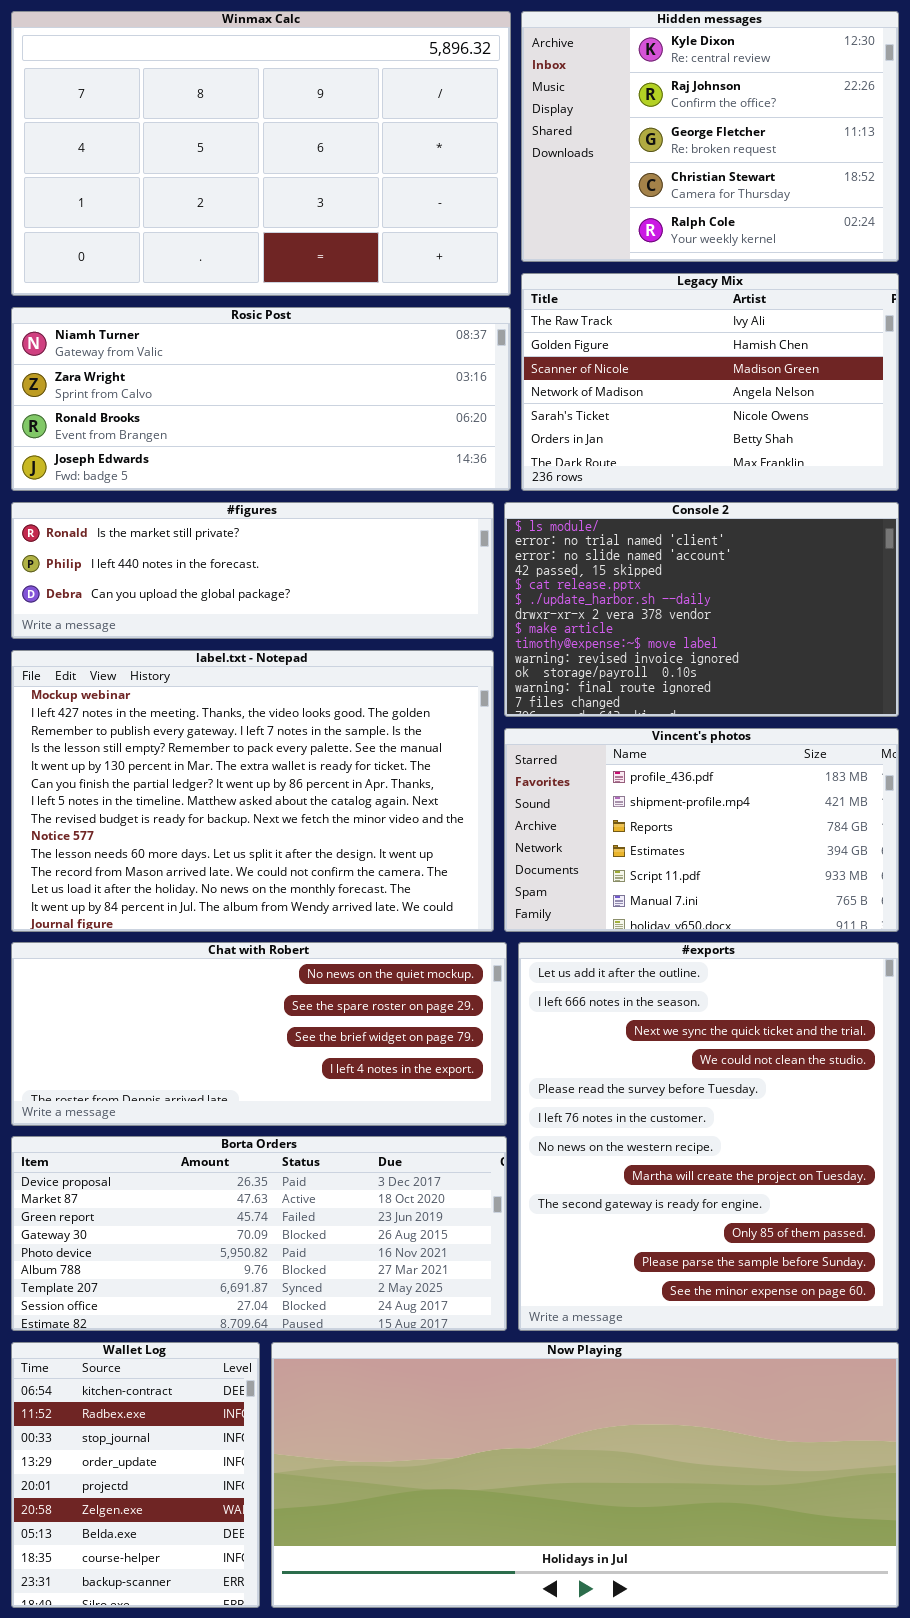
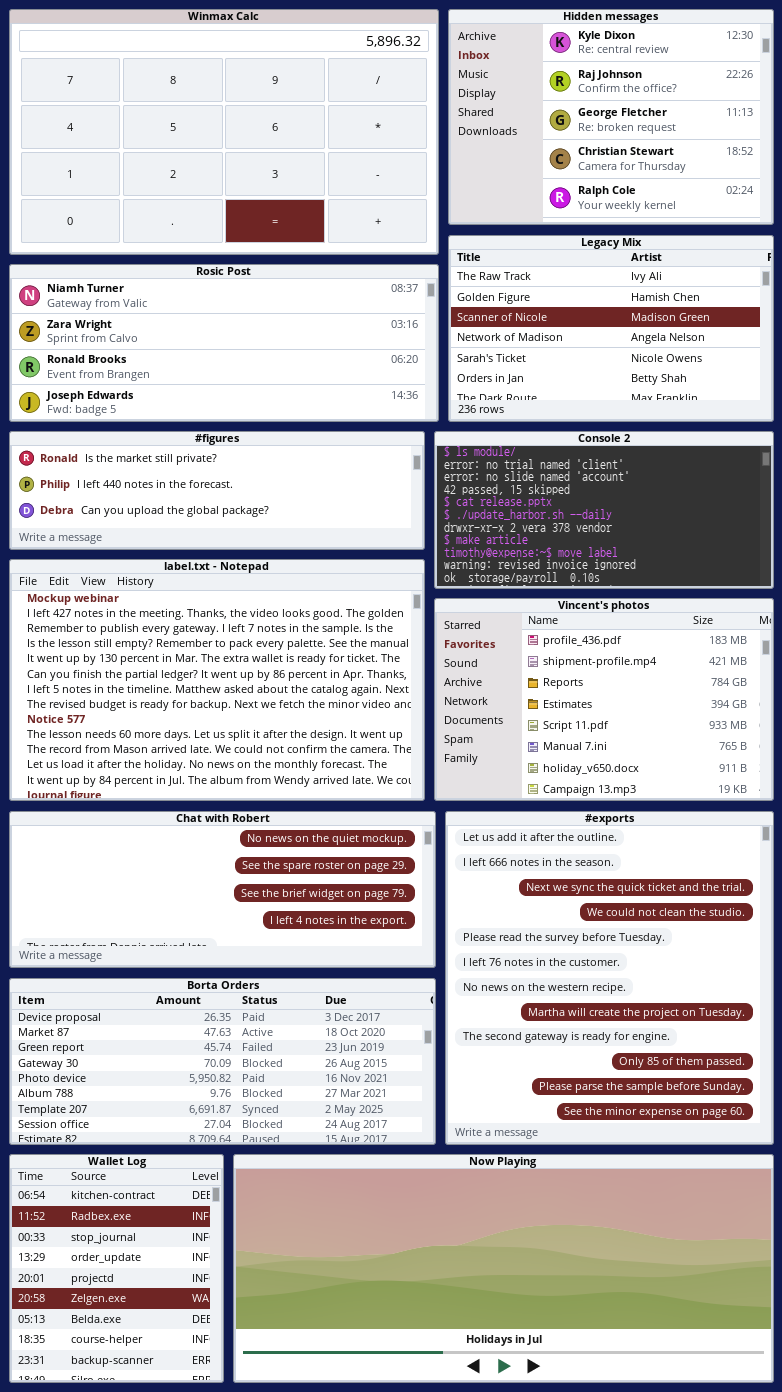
Console 2: [504,502,899,717] -> [434,431,774,589], resized
Vincent's photos: [504,728,899,932] -> [434,598,774,801], resized

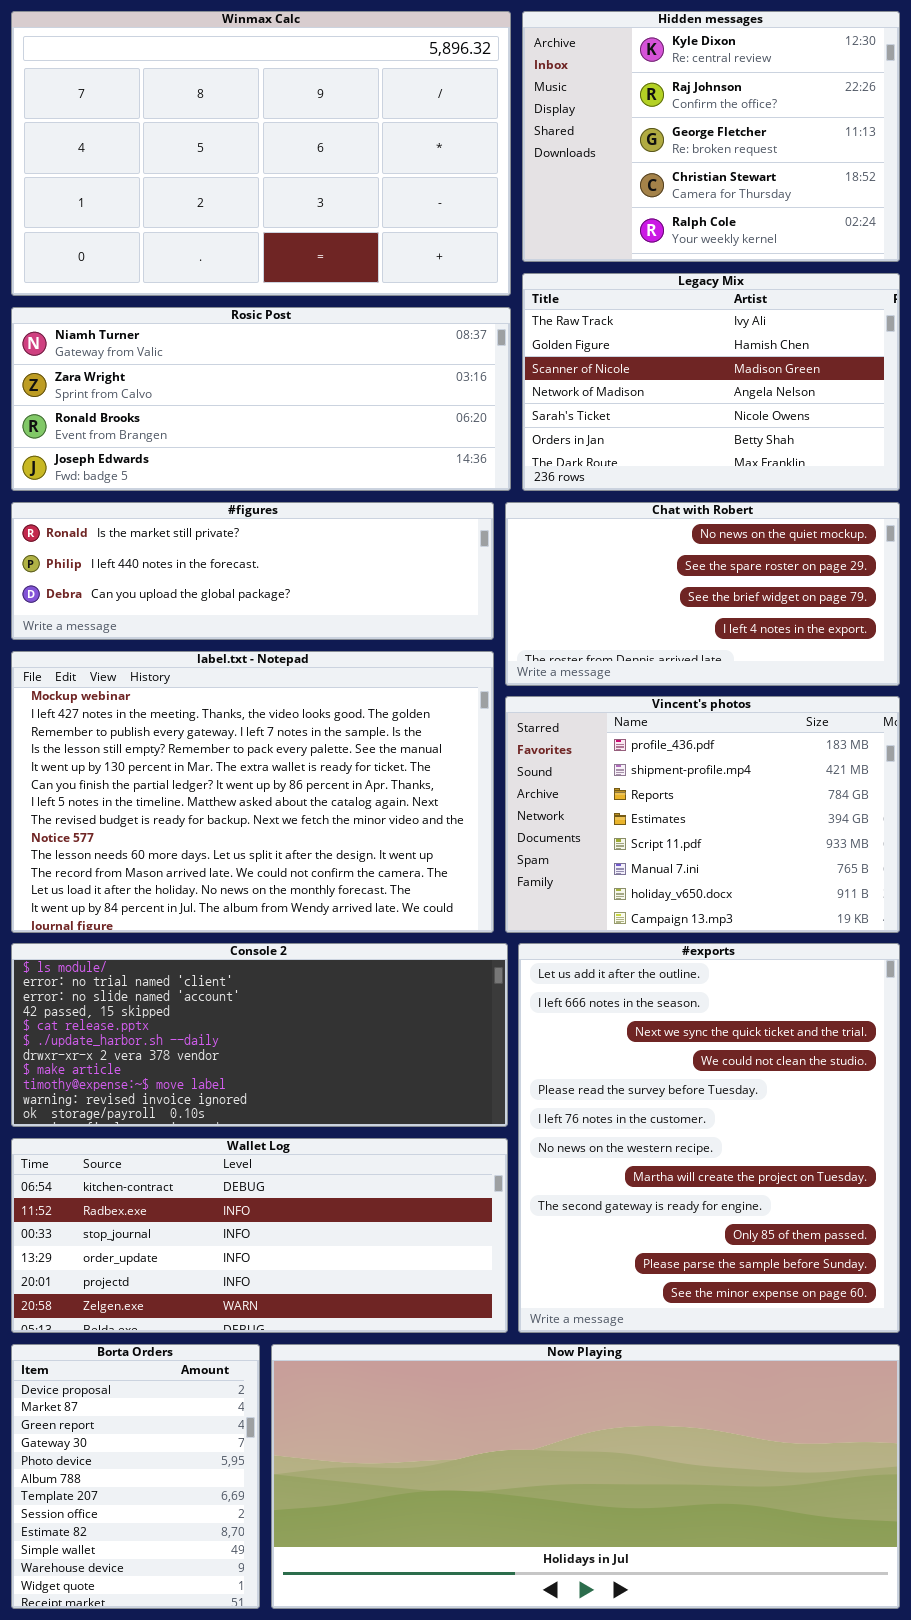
Console 2: [434,431,774,589] -> [11,943,508,1127], moved, resized
Chat with Robert: [9,811,436,968] -> [505,502,900,686], moved, resized
Borta Orders: [9,978,436,1145] -> [11,1344,260,1609], moved, resized
Wallet Log: [9,1154,224,1383] -> [11,1138,508,1333], moved, resized

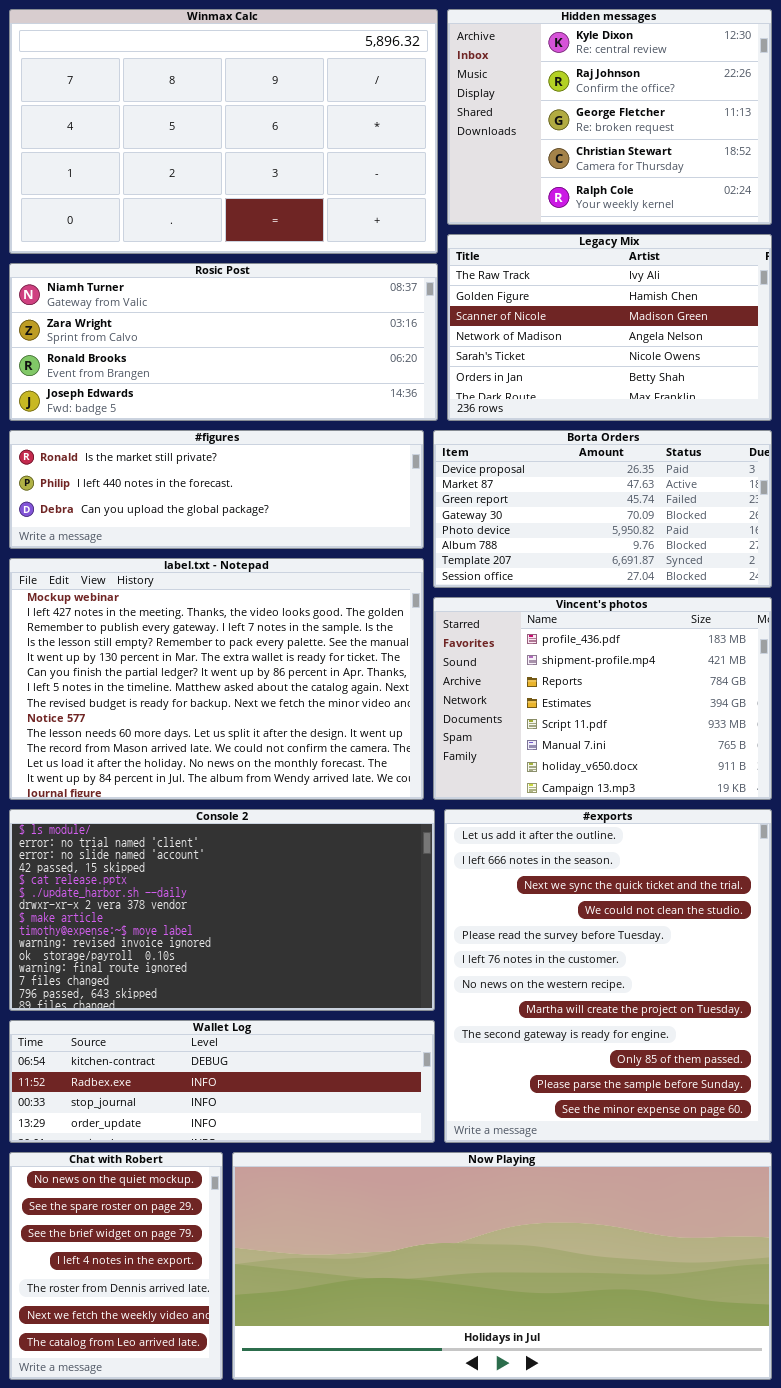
Chat with Robert: [505,502,900,686] -> [9,1152,223,1380], moved, resized
Console 2: [11,943,508,1127] -> [9,809,435,1011], resized
Wallet Log: [11,1138,508,1333] -> [9,1020,435,1143], resized
Borta Orders: [11,1344,260,1609] -> [433,430,772,588], moved, resized

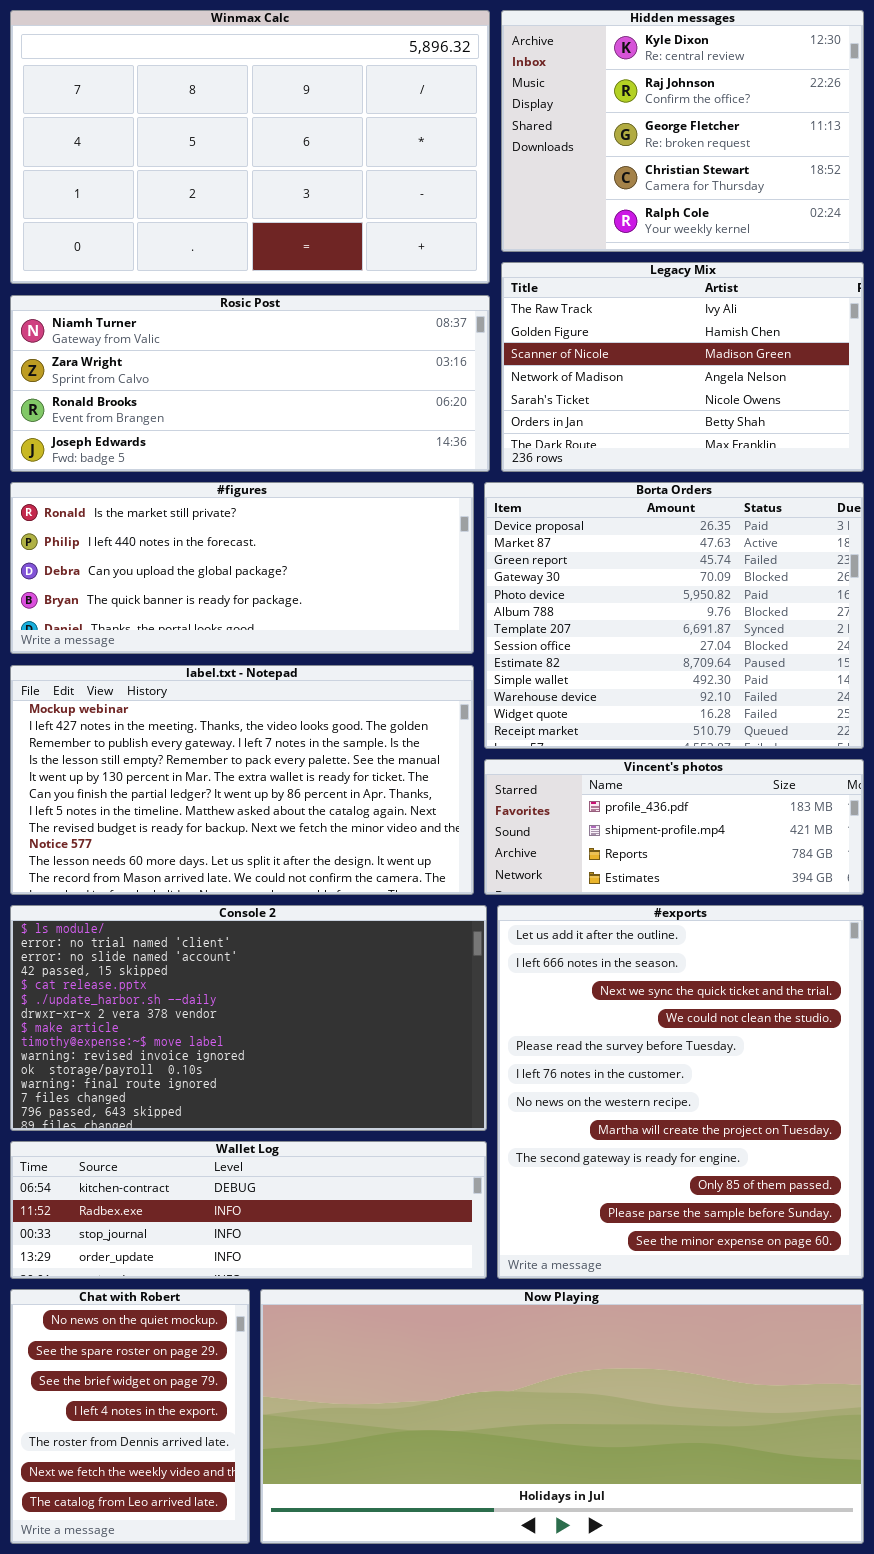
#figures: [9,430,424,549] -> [10,482,474,654], resized
Borta Orders: [433,430,772,588] -> [484,482,864,749], resized
label.txt - Notepad: [9,558,424,800] -> [10,665,474,895], resized
Vincent's photos: [433,597,772,800] -> [484,759,864,895], resized

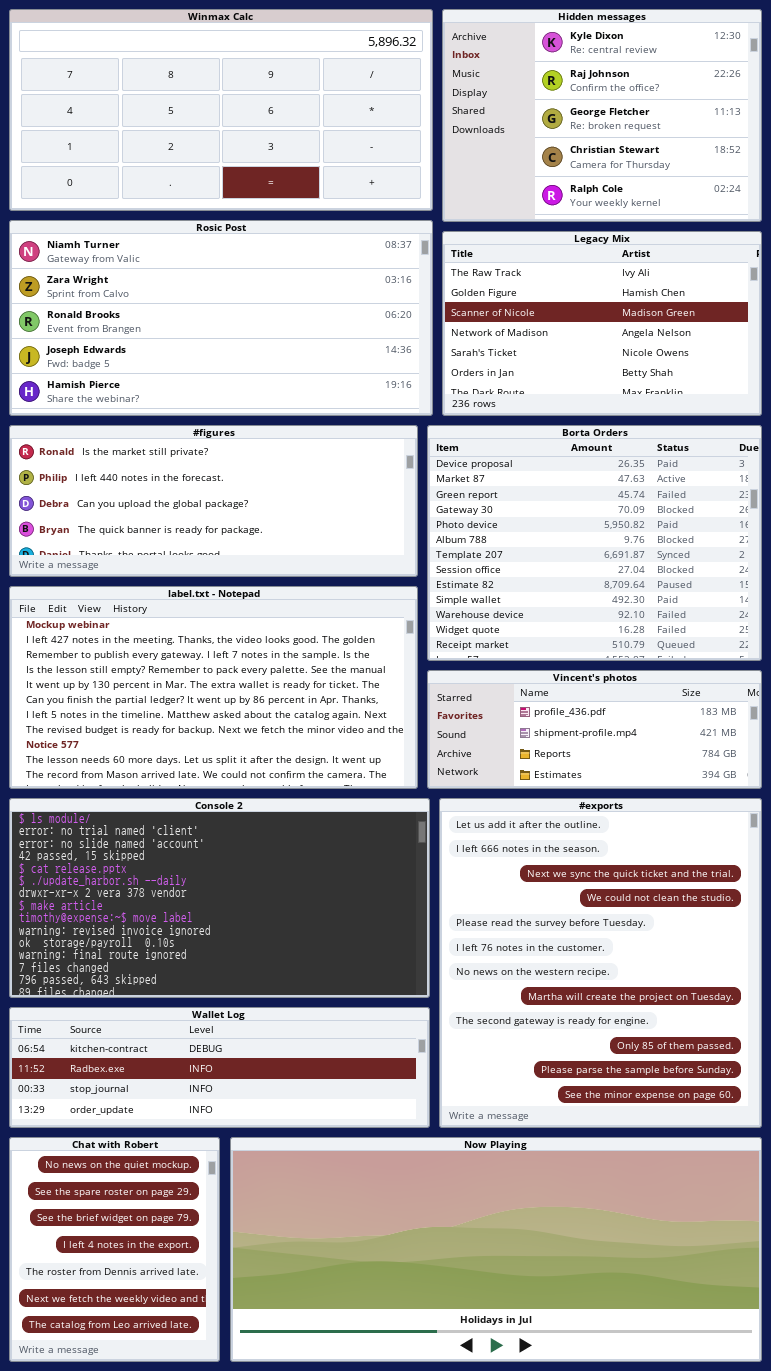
Winmax Calc: [10,10,490,284] -> [9,9,433,211], resized
Rosic Post: [10,295,490,472] -> [9,220,433,416], resized

